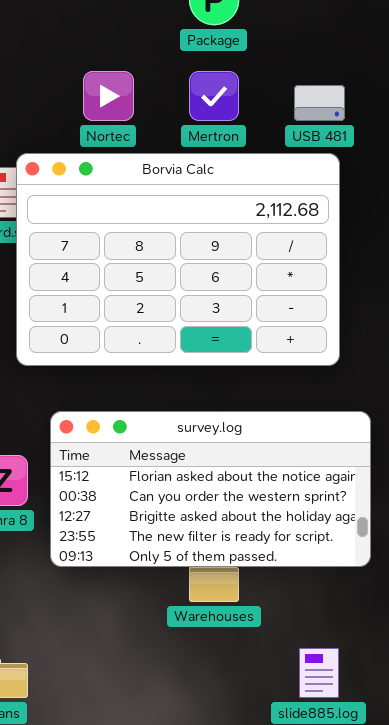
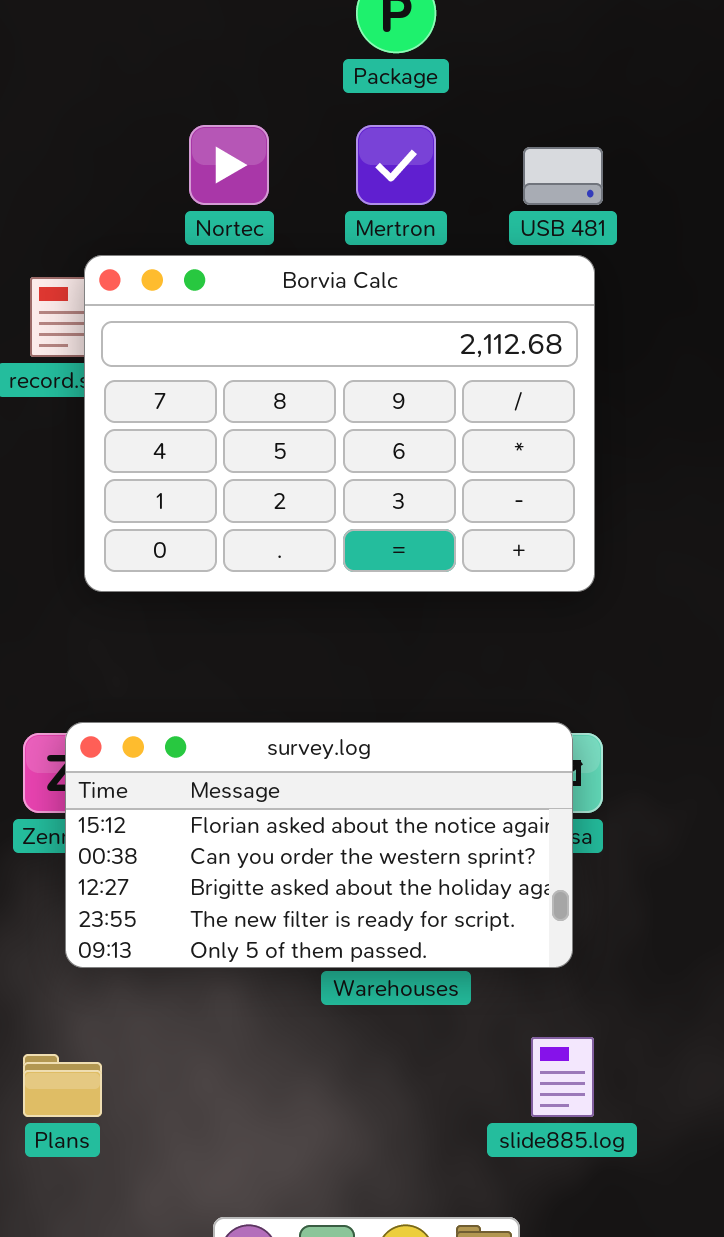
survey.log: [50,411,371,567] -> [65,722,573,968], moved

